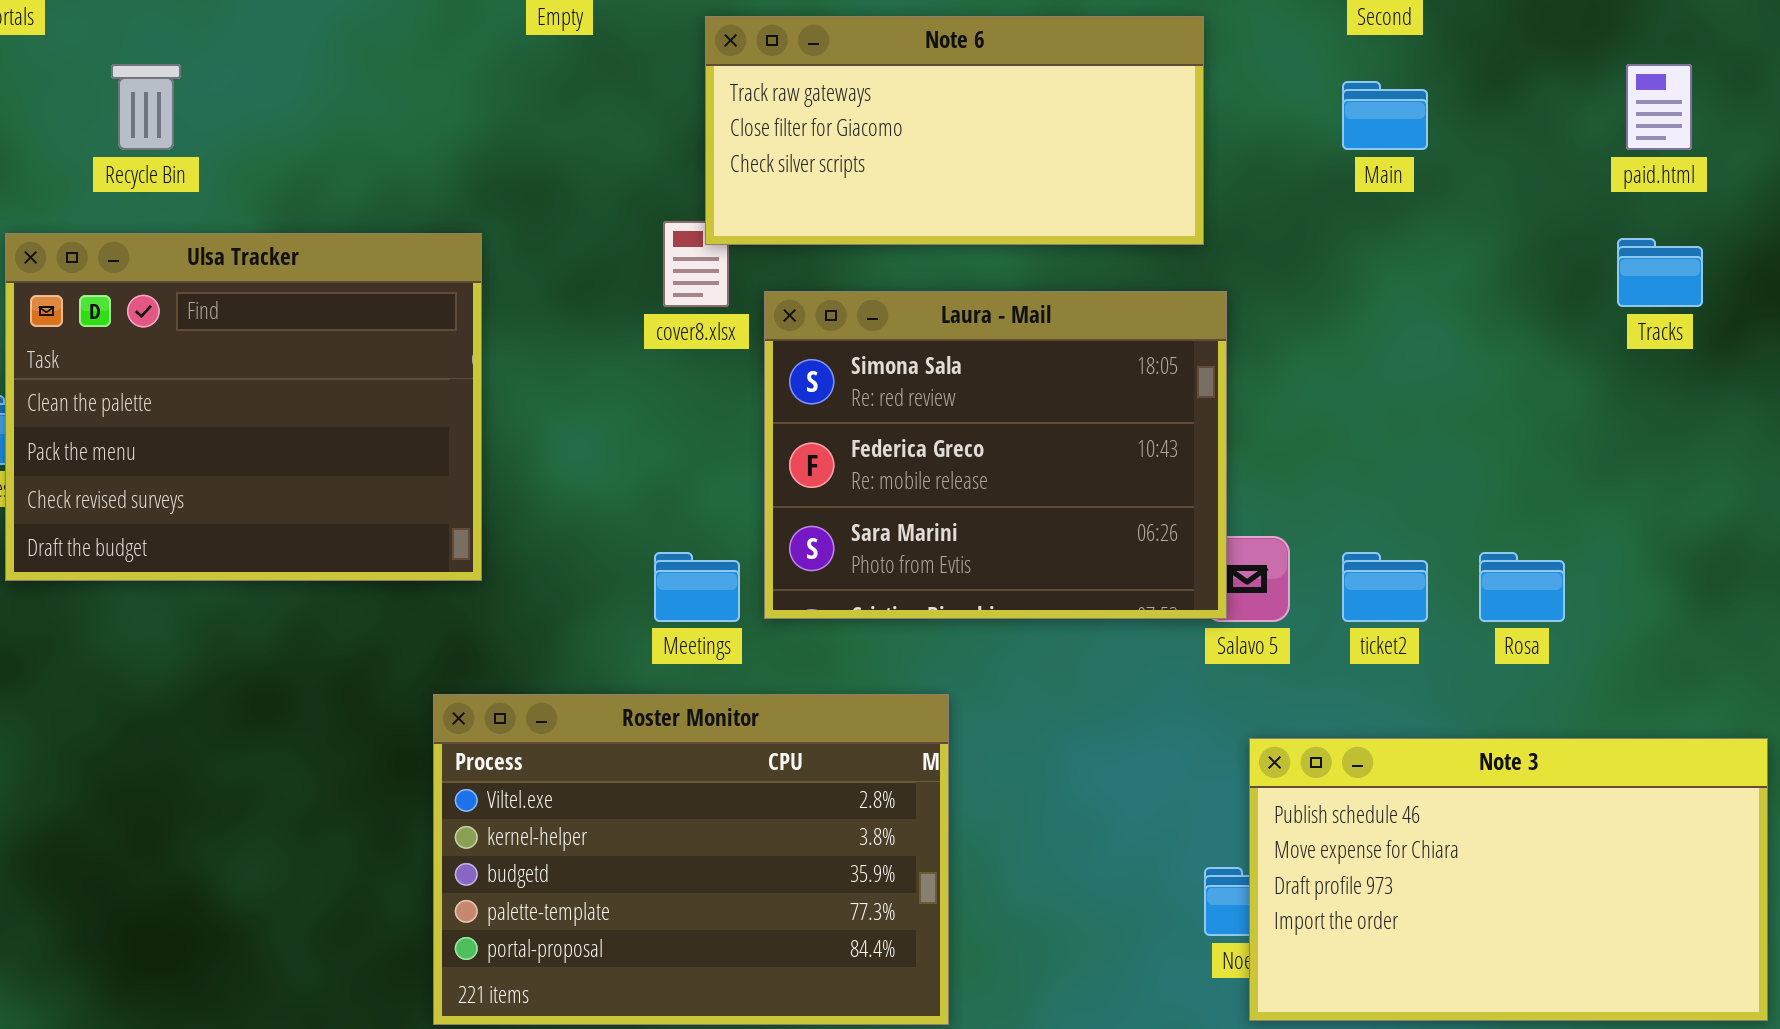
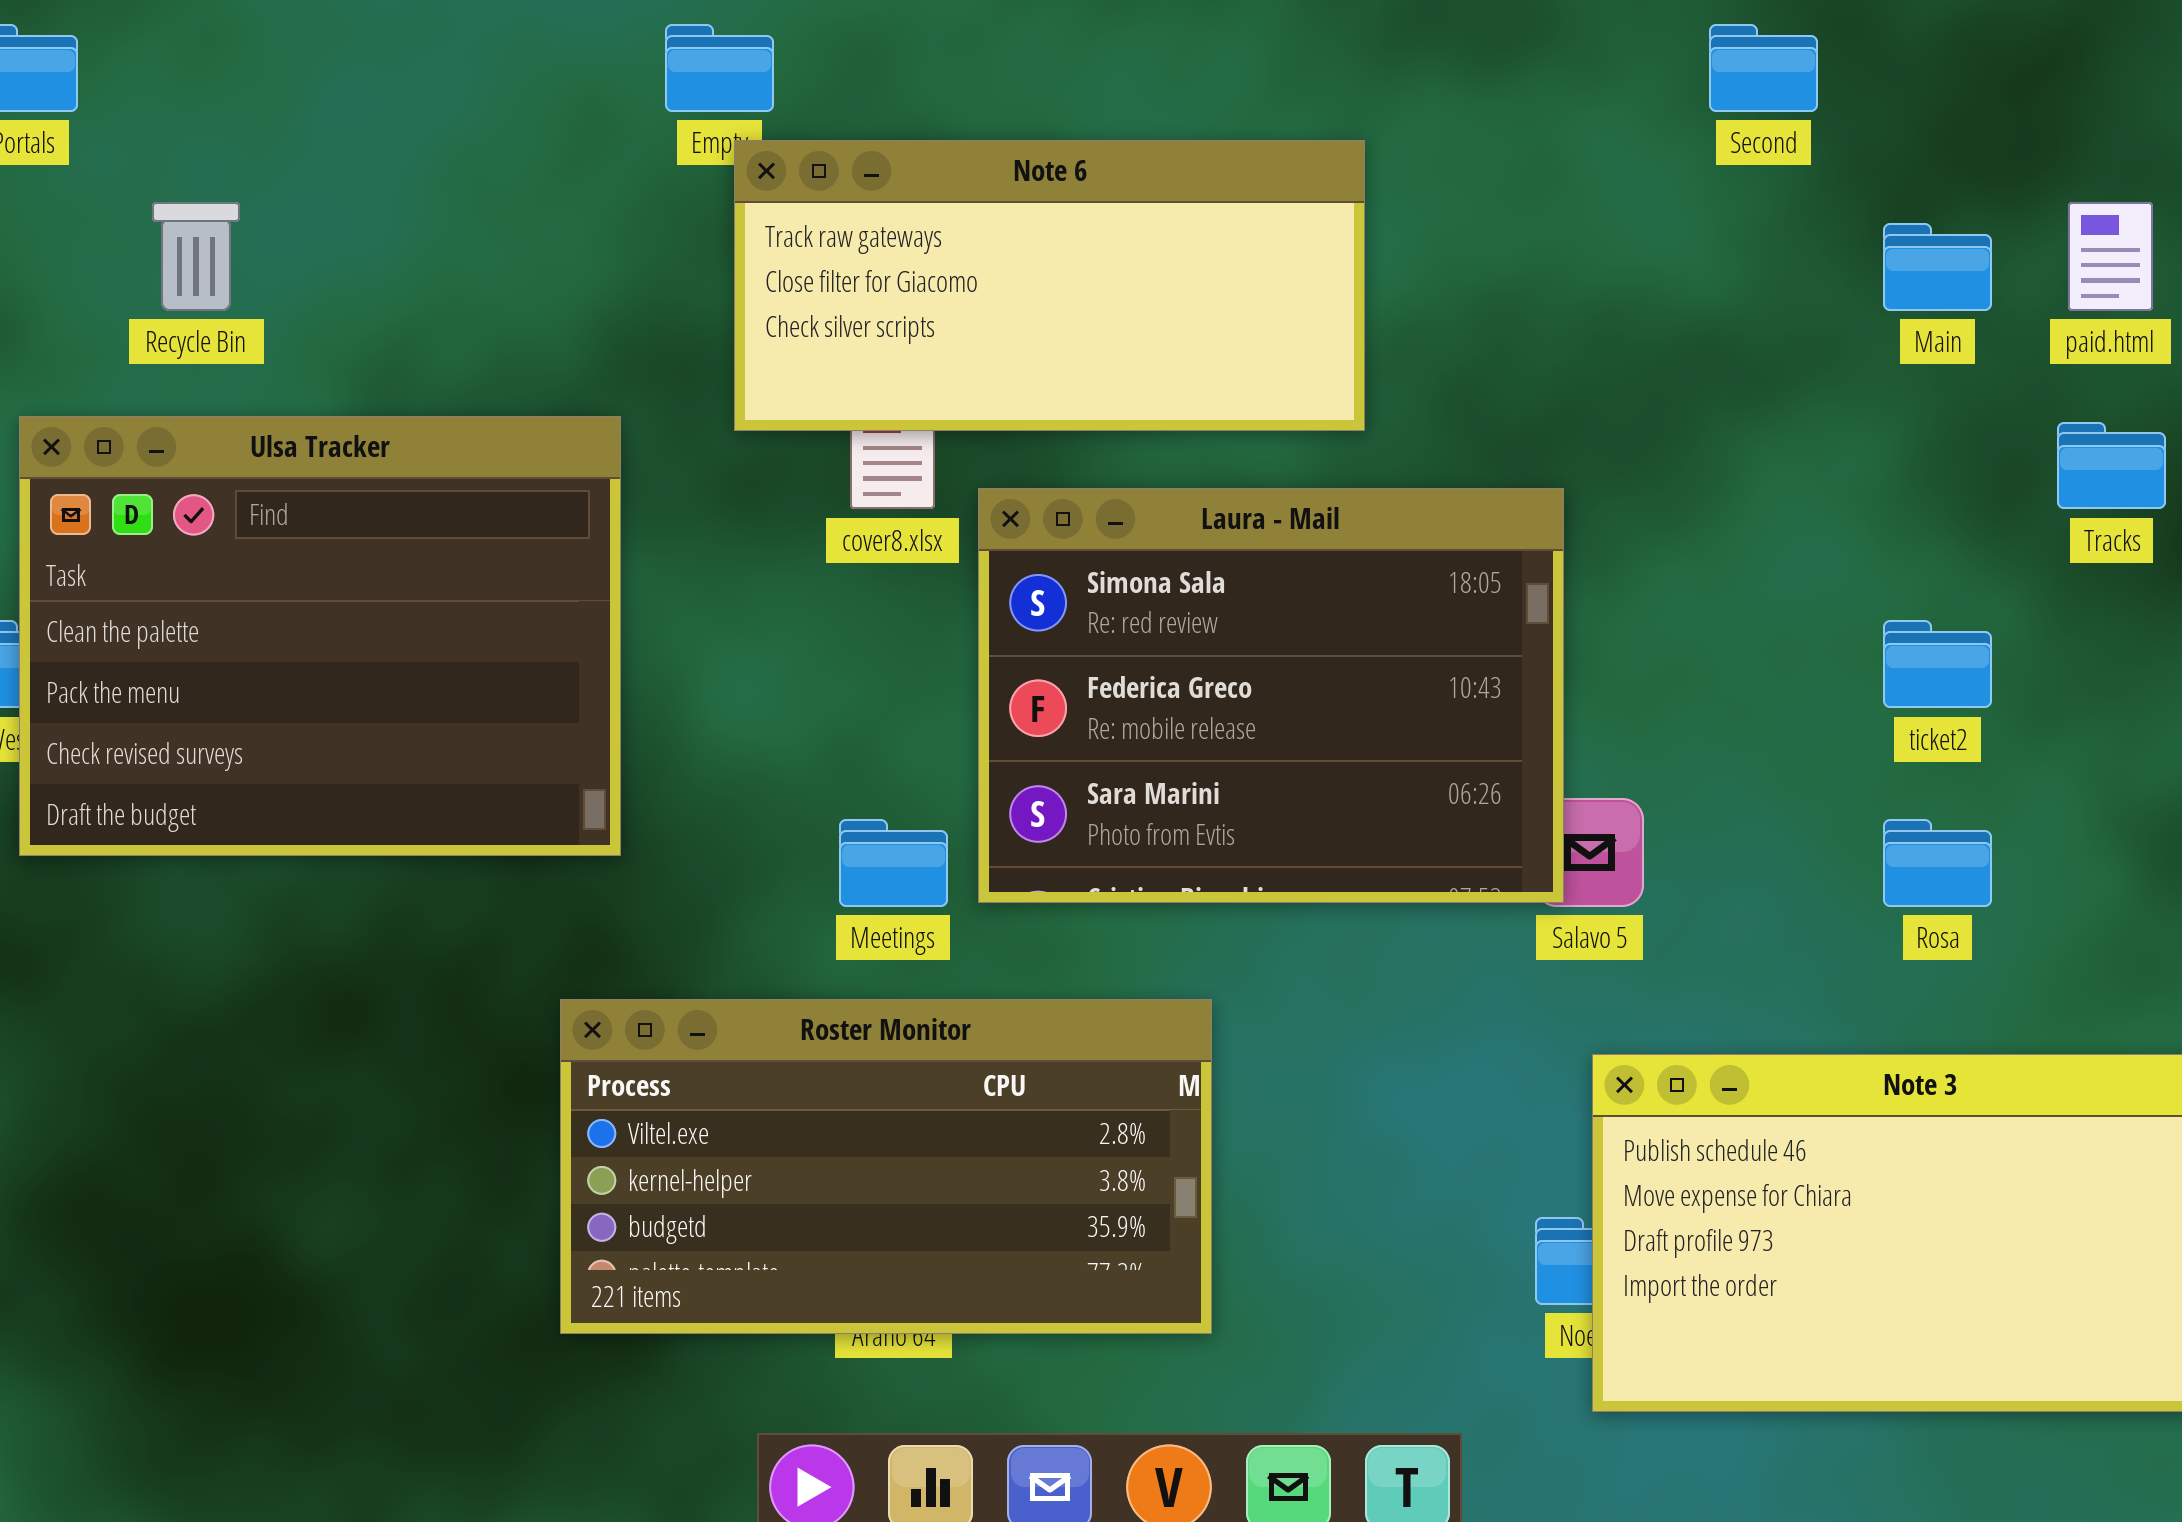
Note 6: [705,16,1204,245] -> [734,140,1365,431], moved
Main: [1342,81,1428,150] -> [1883,223,1992,311], moved
ticket2: [1342,552,1428,622] -> [1883,620,1992,708], moved
Roster Monitor: [433,694,949,1025] -> [560,999,1212,1334], resized

